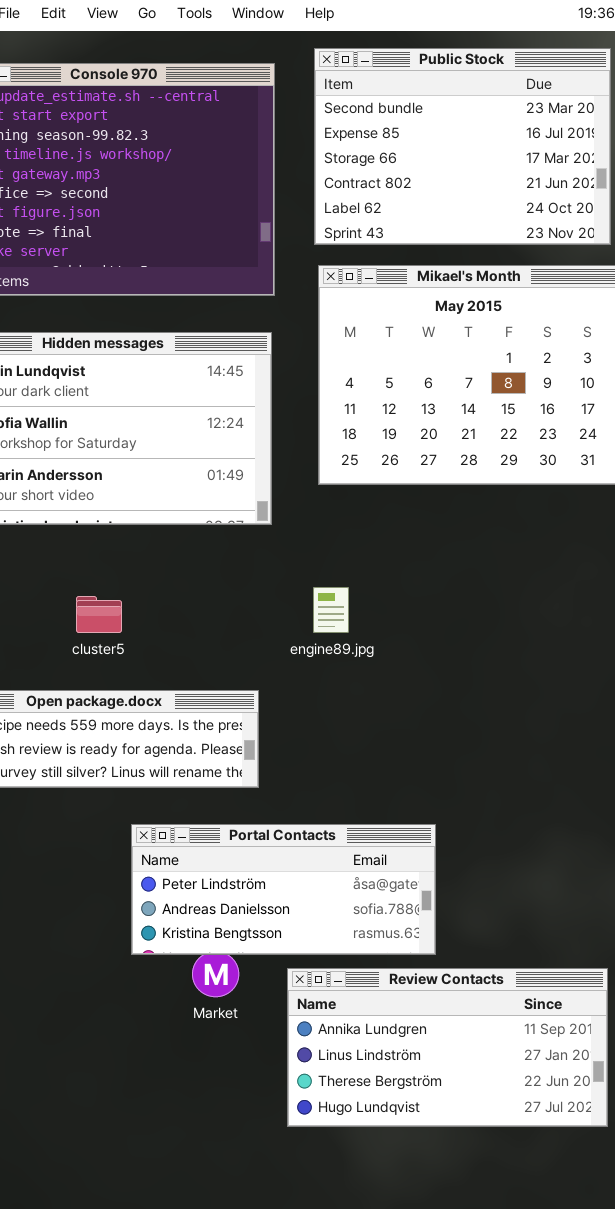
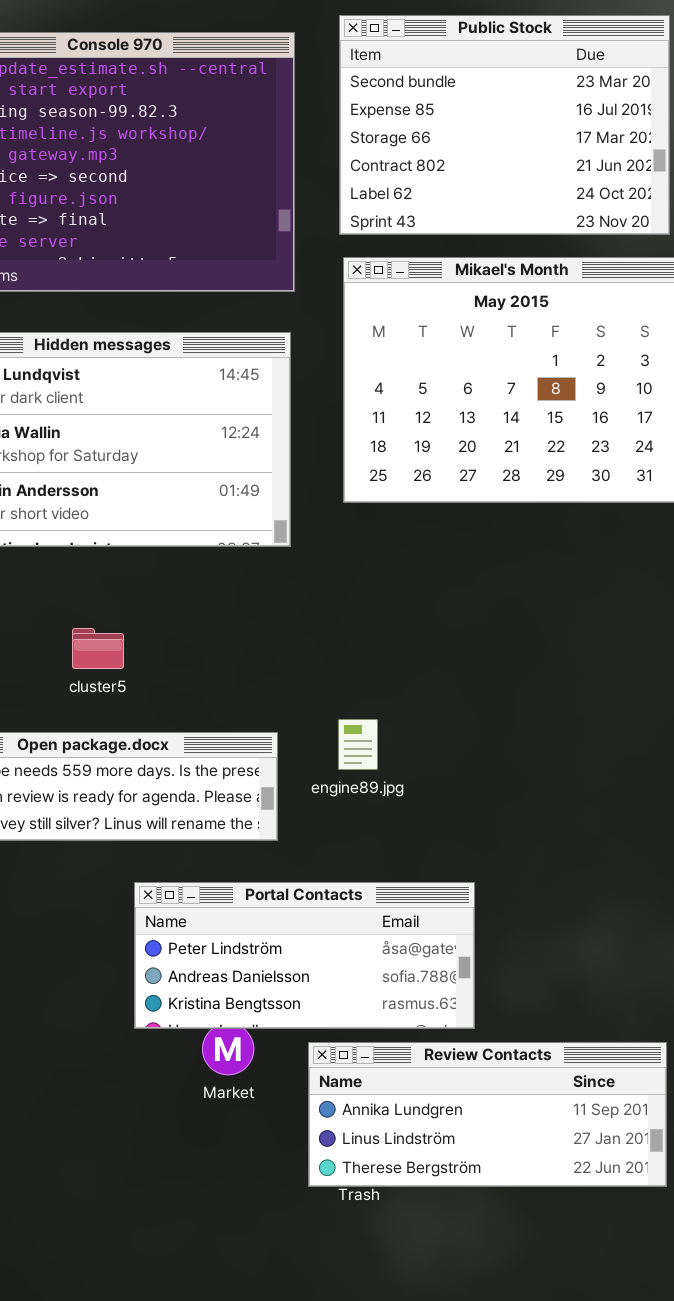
engine89.jpg: [313,587,349,633] -> [338,719,378,770], moved
Review Contacts: [287,968,608,1127] -> [308,1042,667,1187], resized

